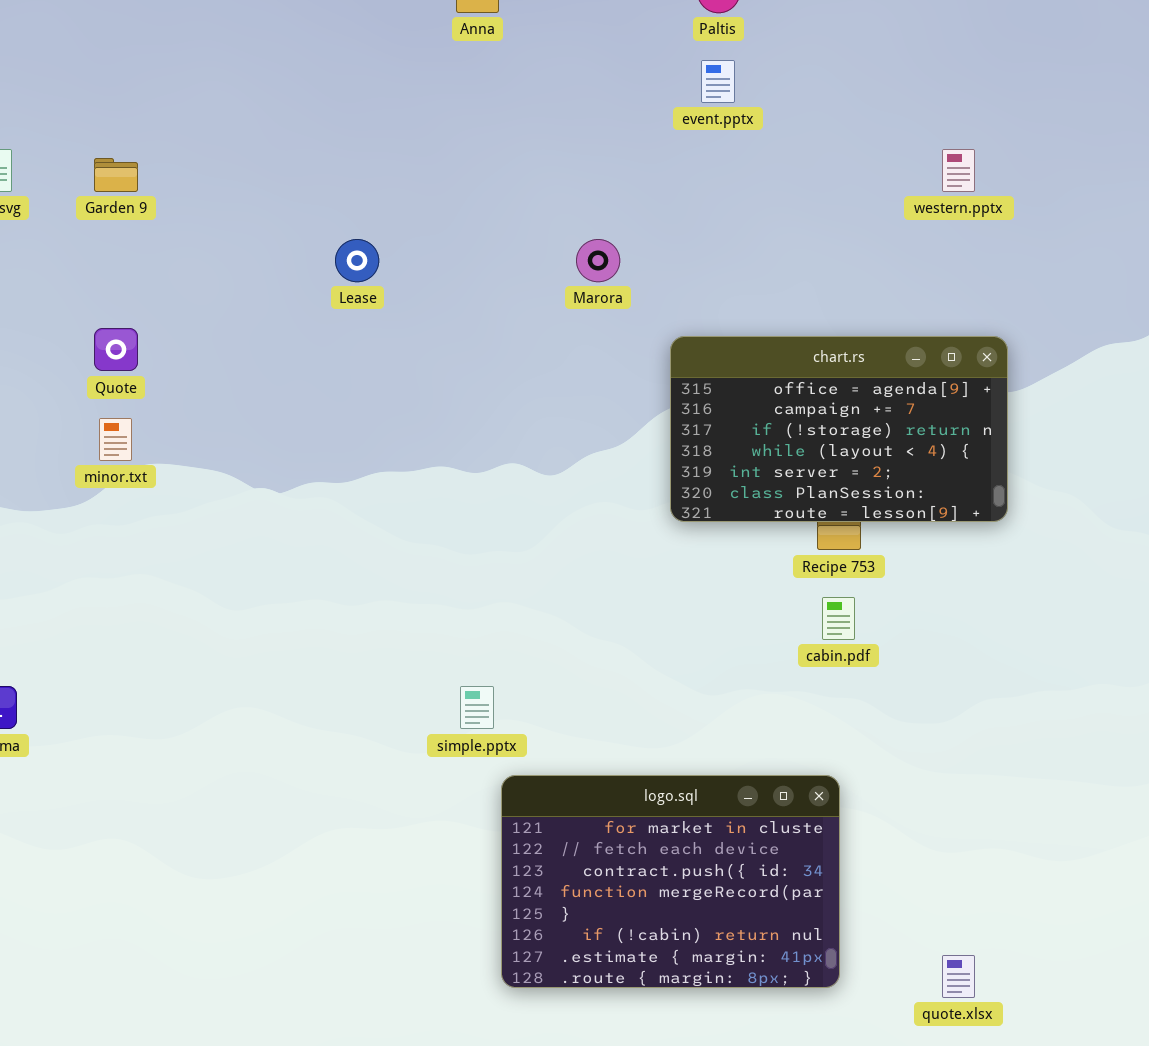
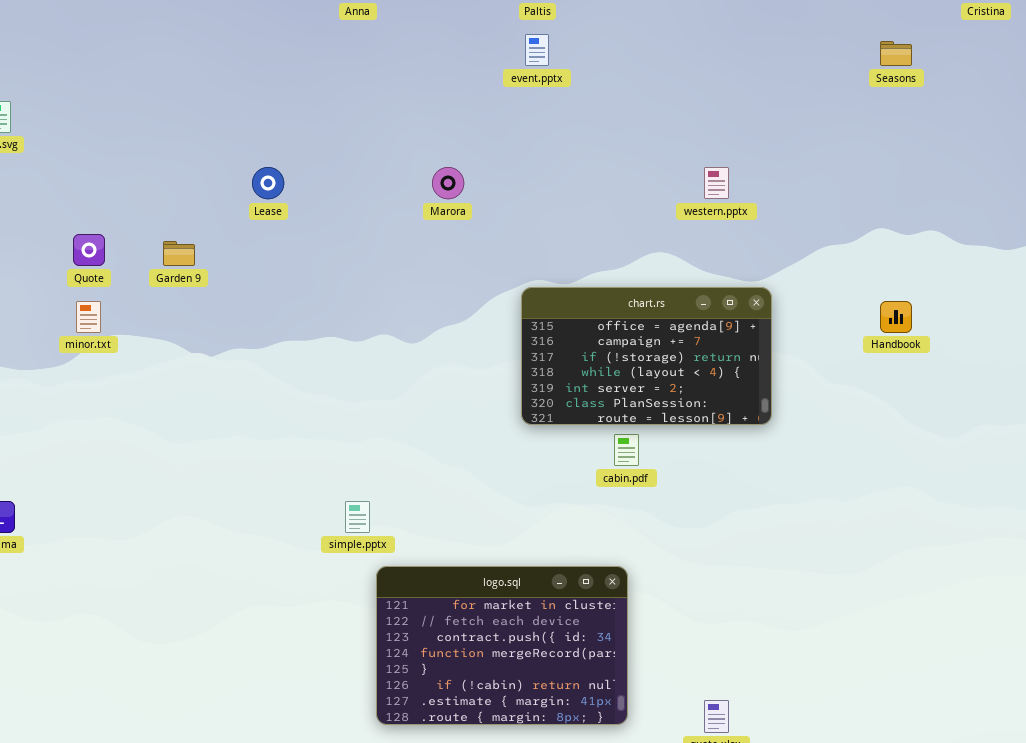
western.pptx: [942,149,975,192] -> [704,167,729,199], moved
Garden 9: [94,158,138,192] -> [163,241,195,266], moved
chart.rs: [670,336,1008,522] -> [521,287,772,425], moved

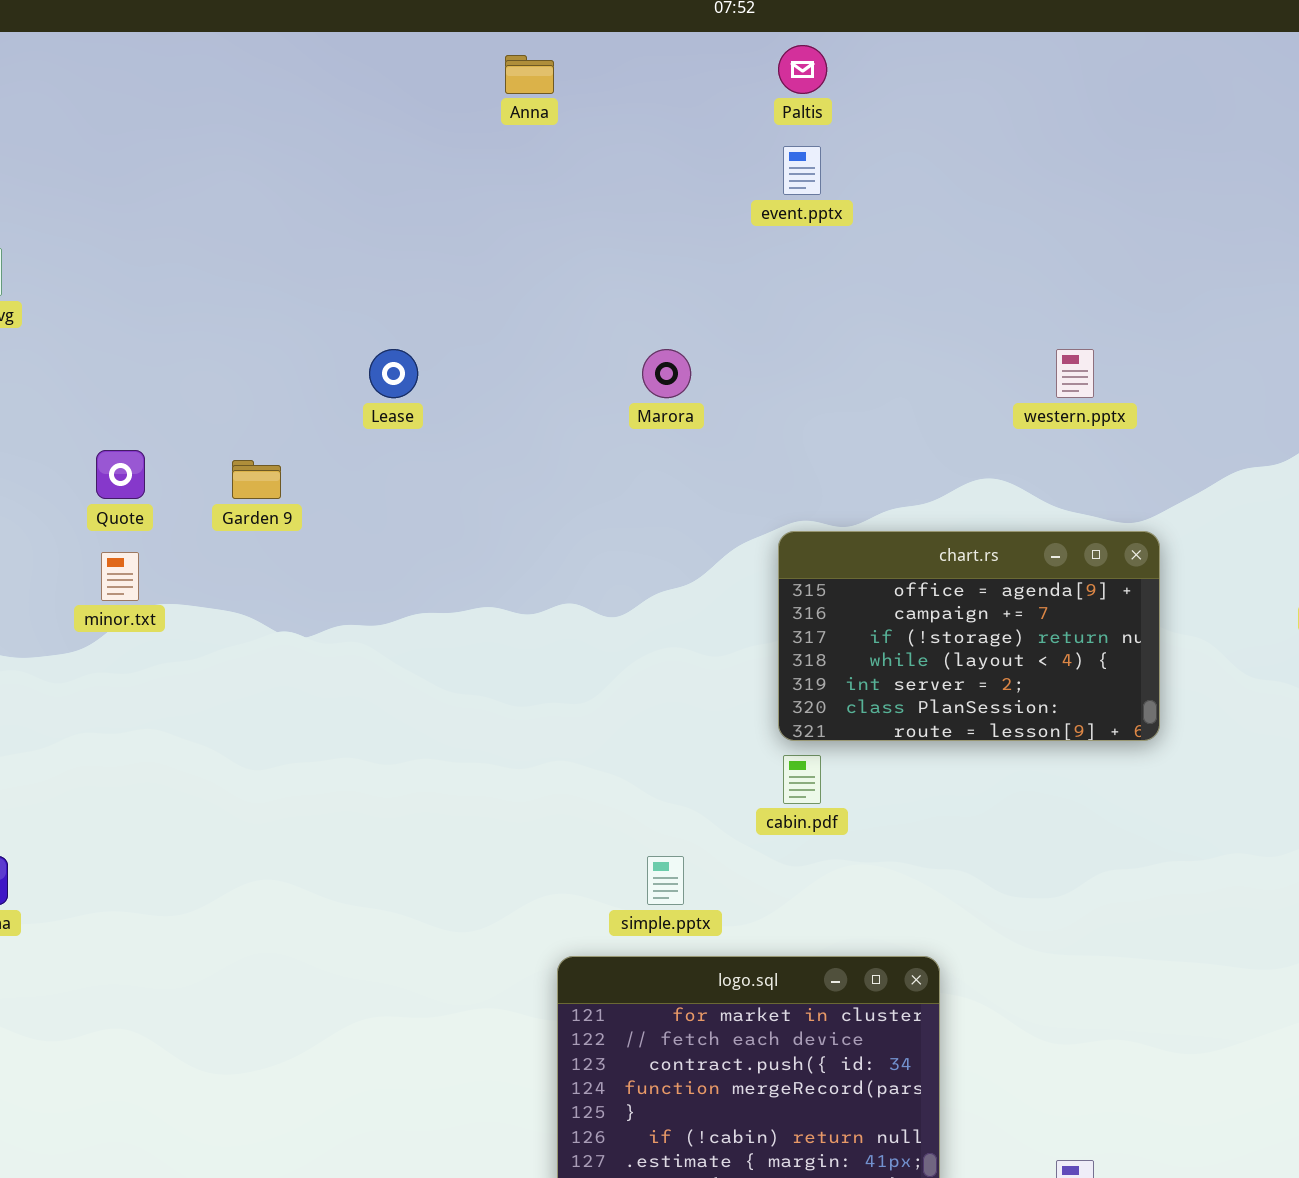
cabin.pdf: [614,434,639,466] -> [783,755,821,804], moved
simple.pptx: [345,501,370,533] -> [647,856,684,905], moved

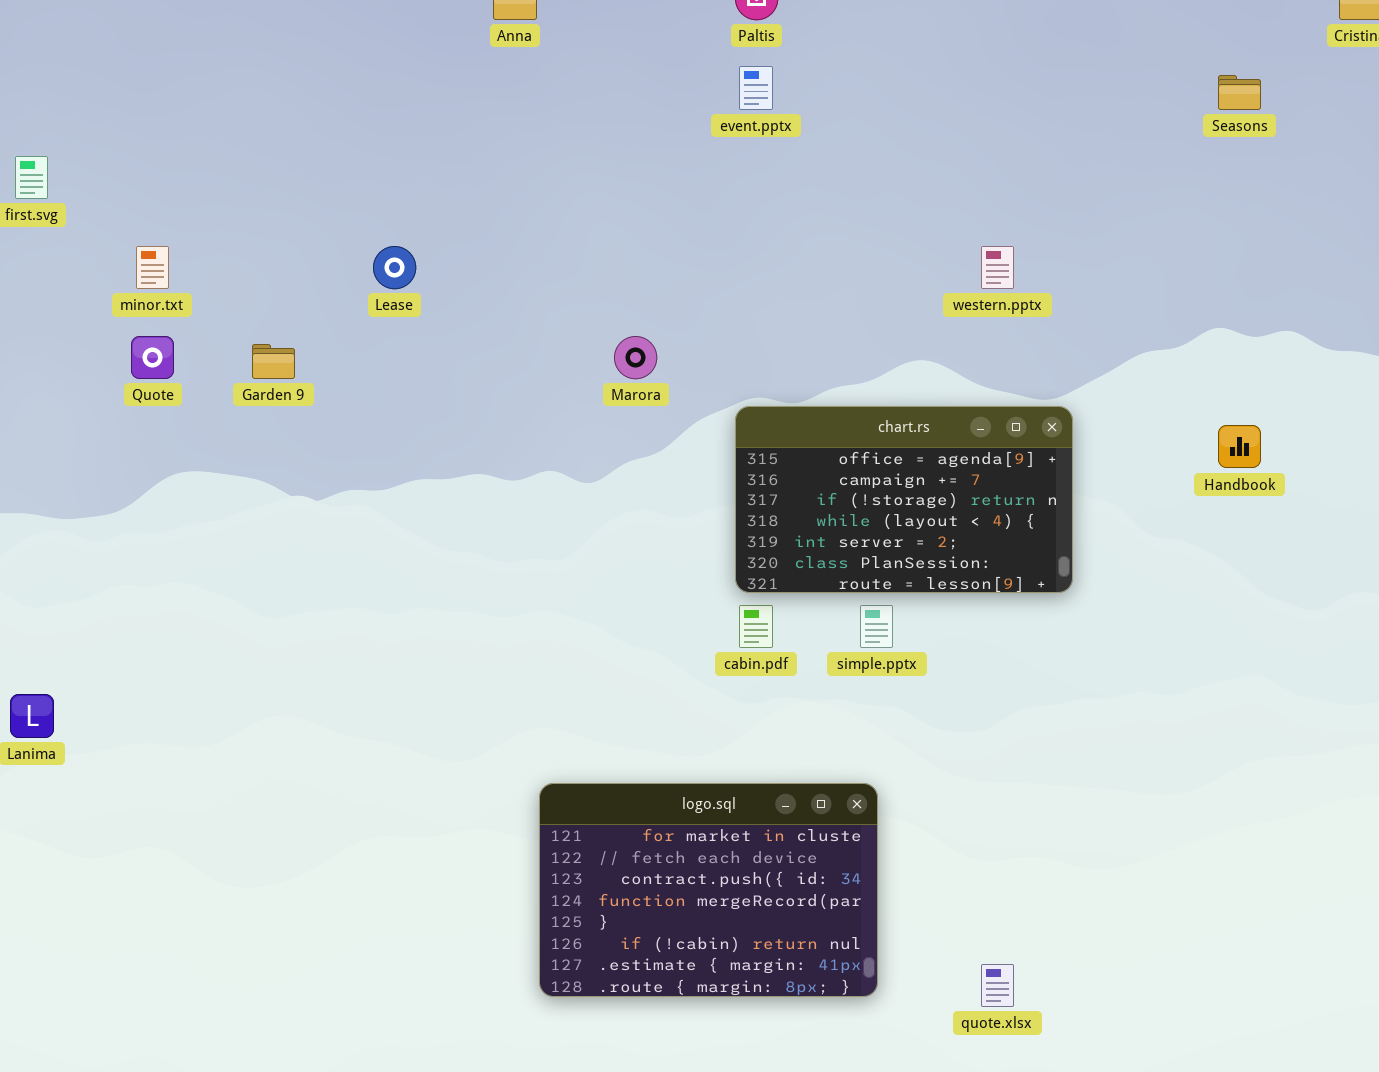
Marora: [642,349,691,398] -> [614,336,657,379], moved
minor.txt: [101,552,139,601] -> [136,246,169,289], moved
simple.pptx: [647,856,684,905] -> [860,605,893,648], moved

